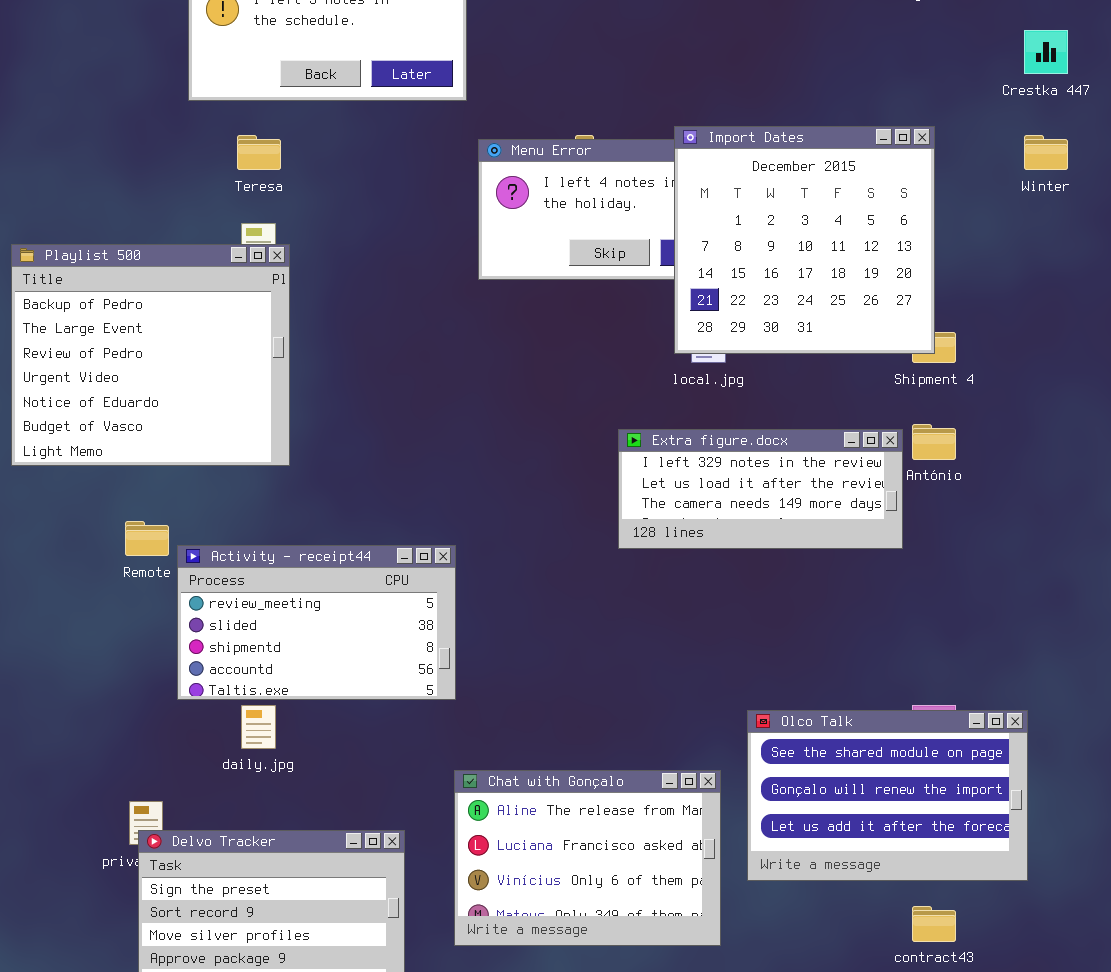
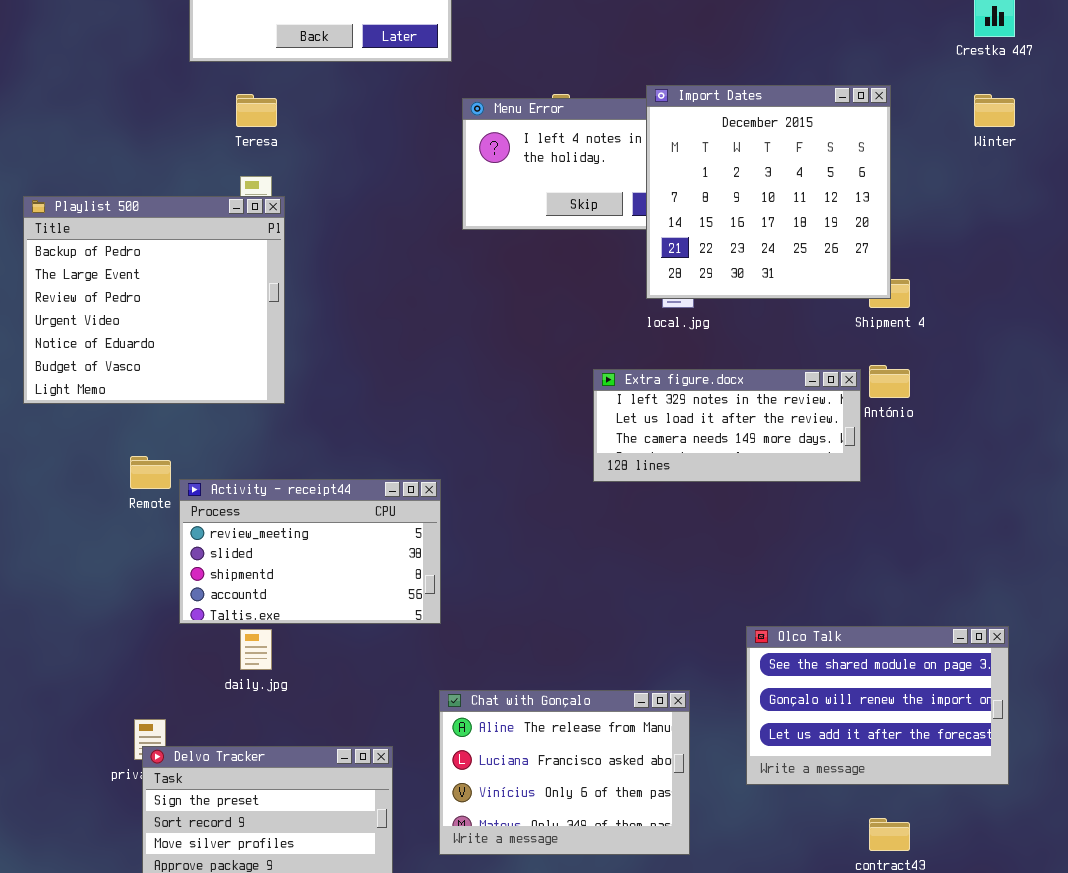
Olco Talk: [747,710,1028,881] -> [746,626,1009,785], moved

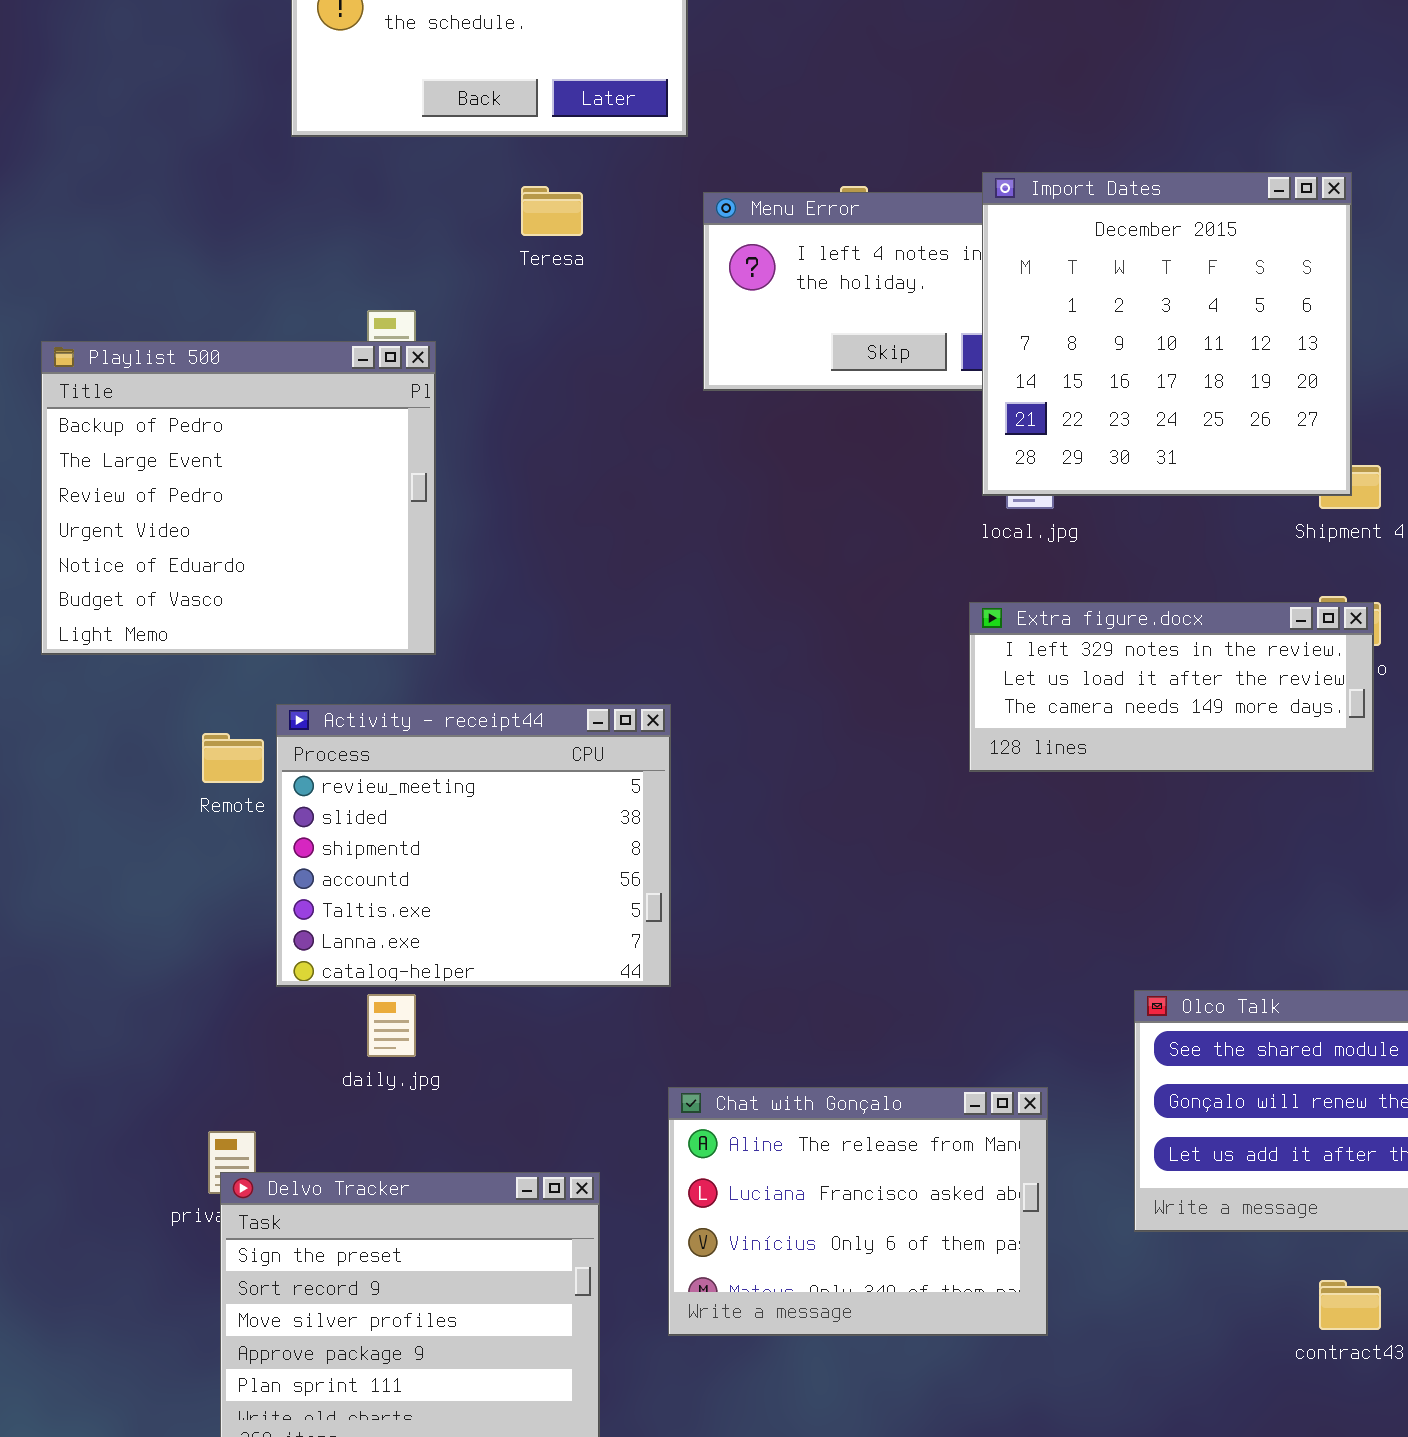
Teresa: [236,94,277,127] -> [521,186,583,236], moved
Extra figure.docx: [593,369,861,482] -> [969,602,1374,772], moved
Activity - receipt44: [179,479,441,624] -> [276,704,671,987], resized

